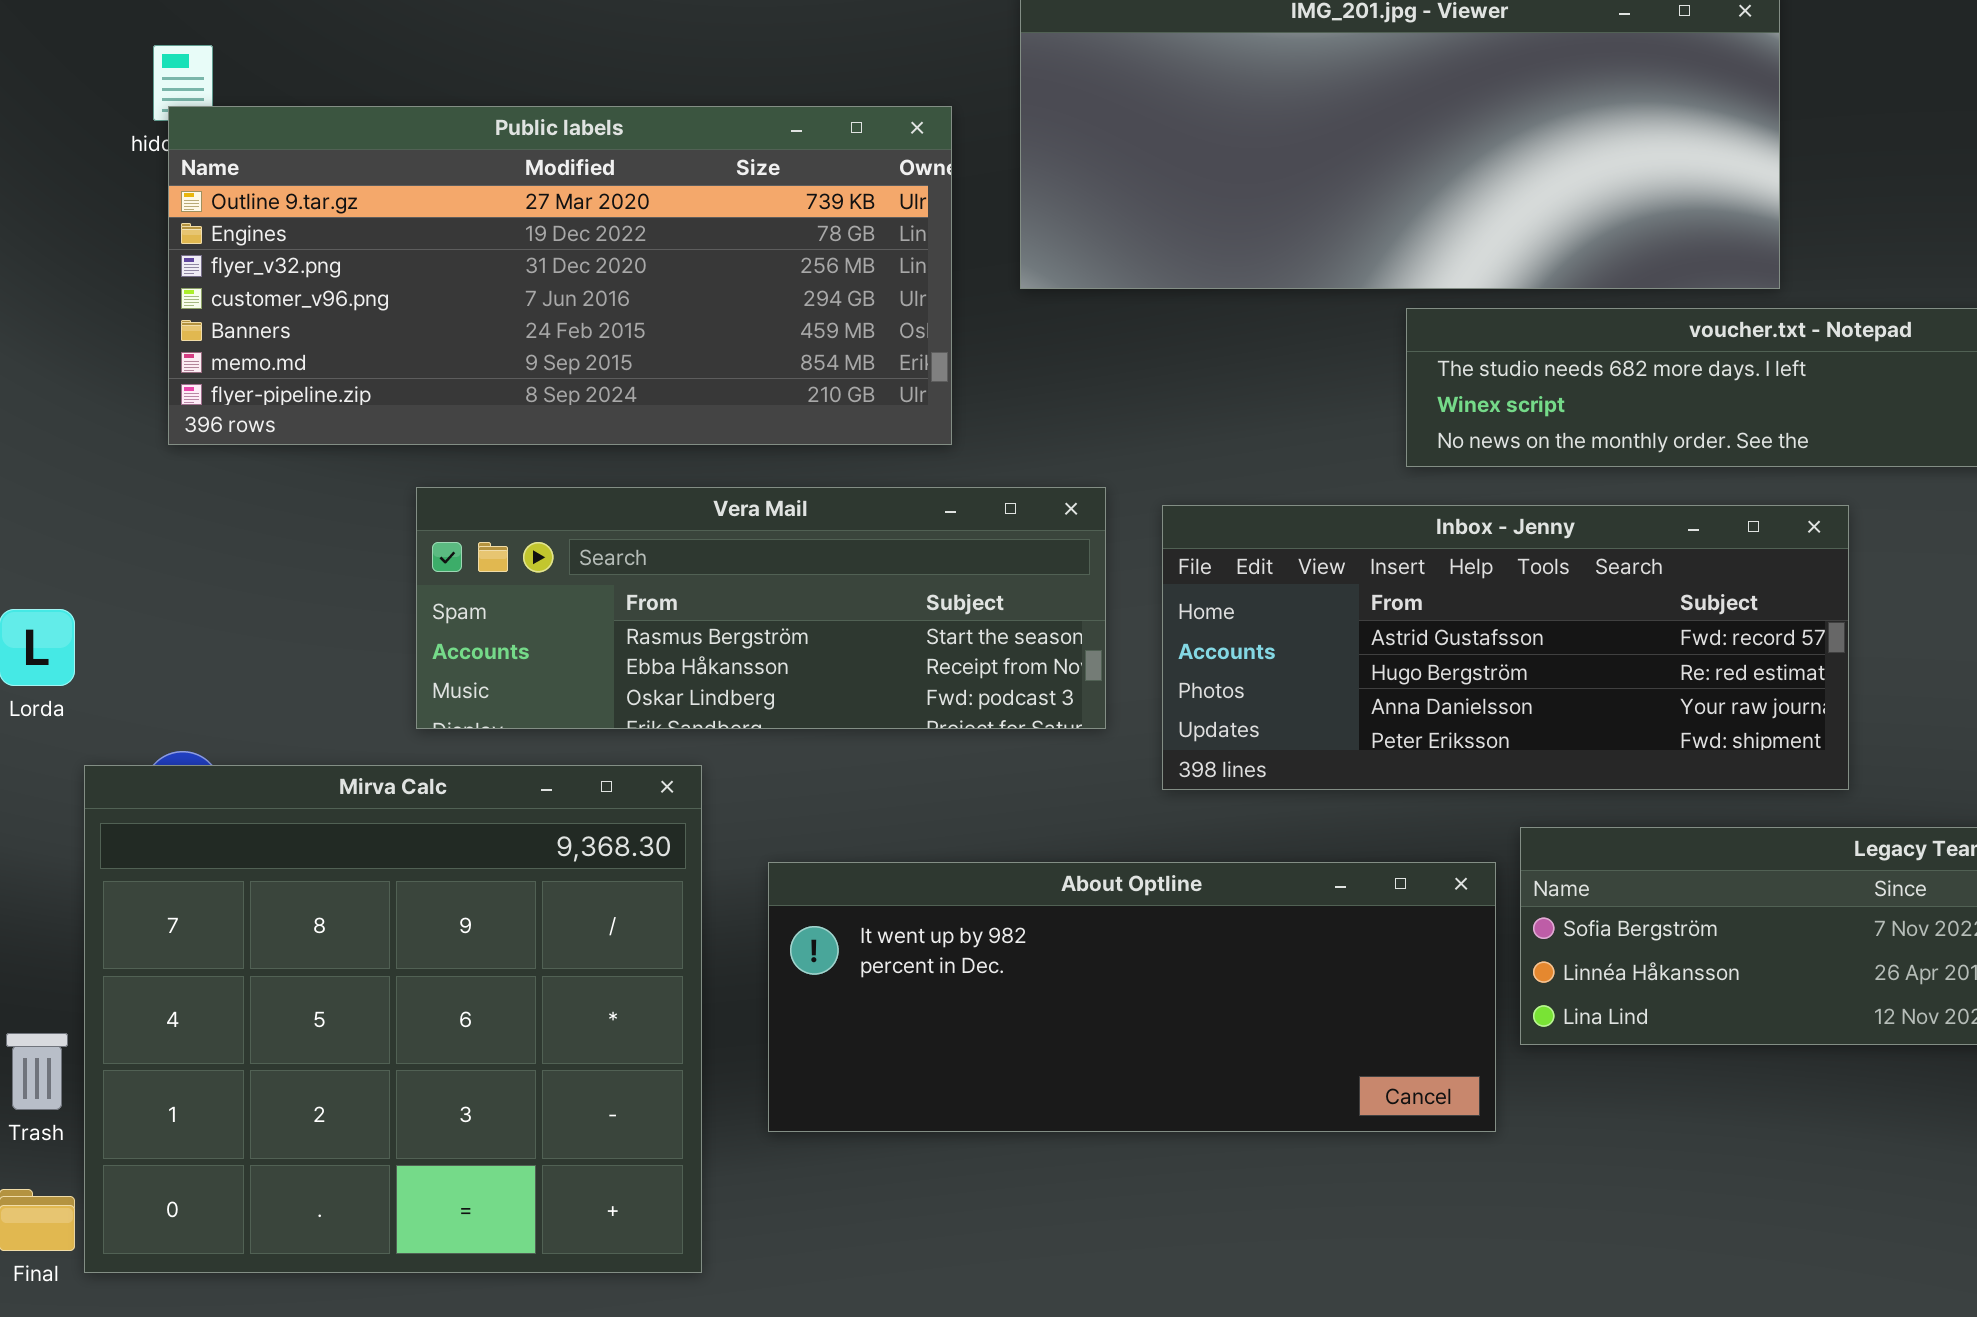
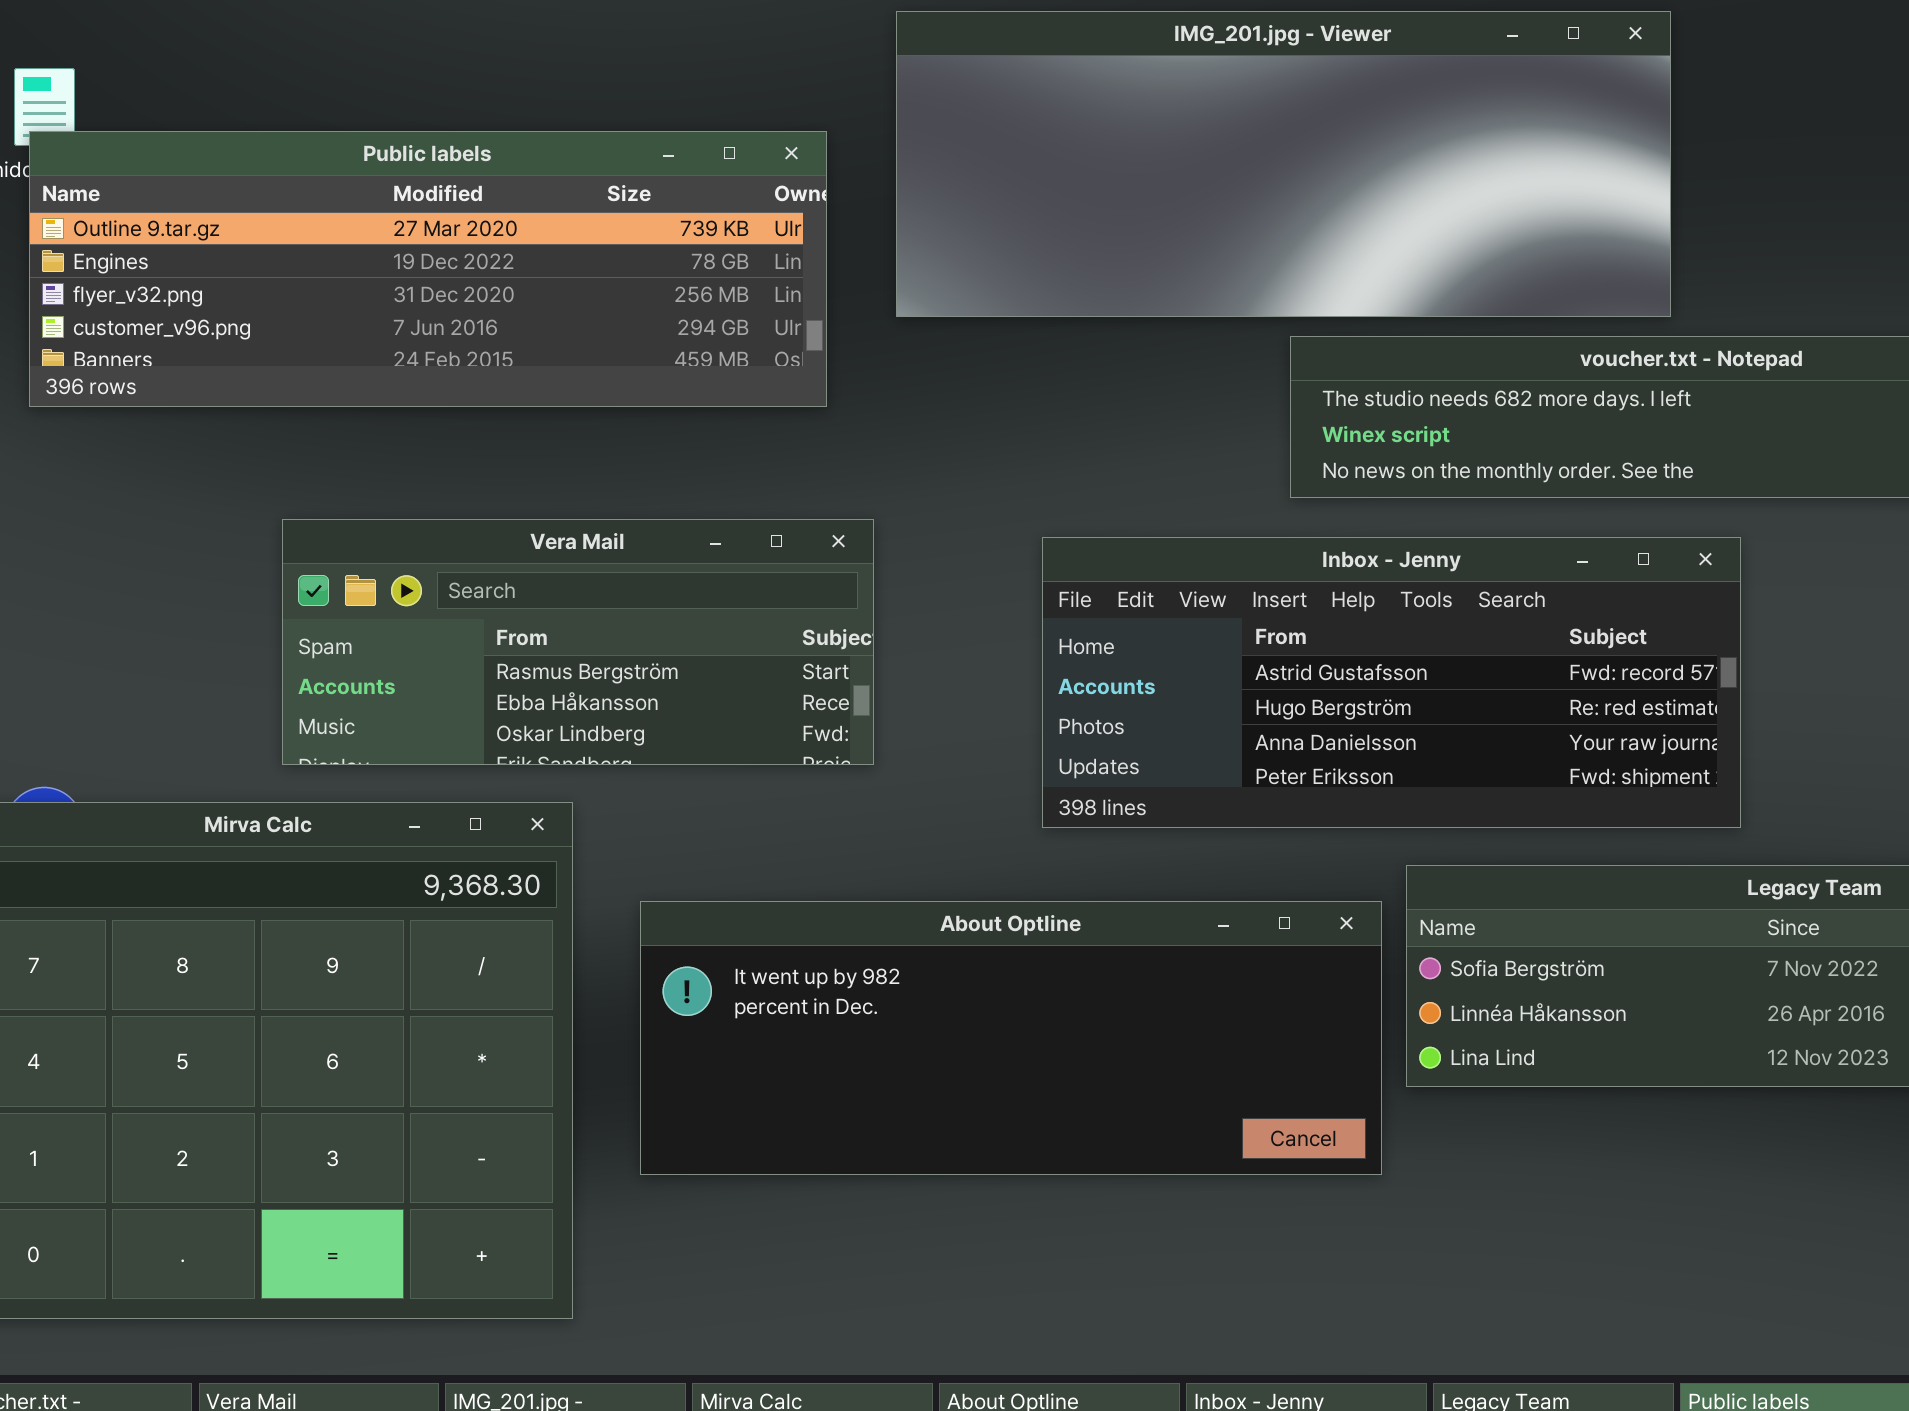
Public labels: [168,106,952,445] -> [29,131,827,407], resized
Vera Mail: [416,487,1106,729] -> [282,519,874,765], resized

